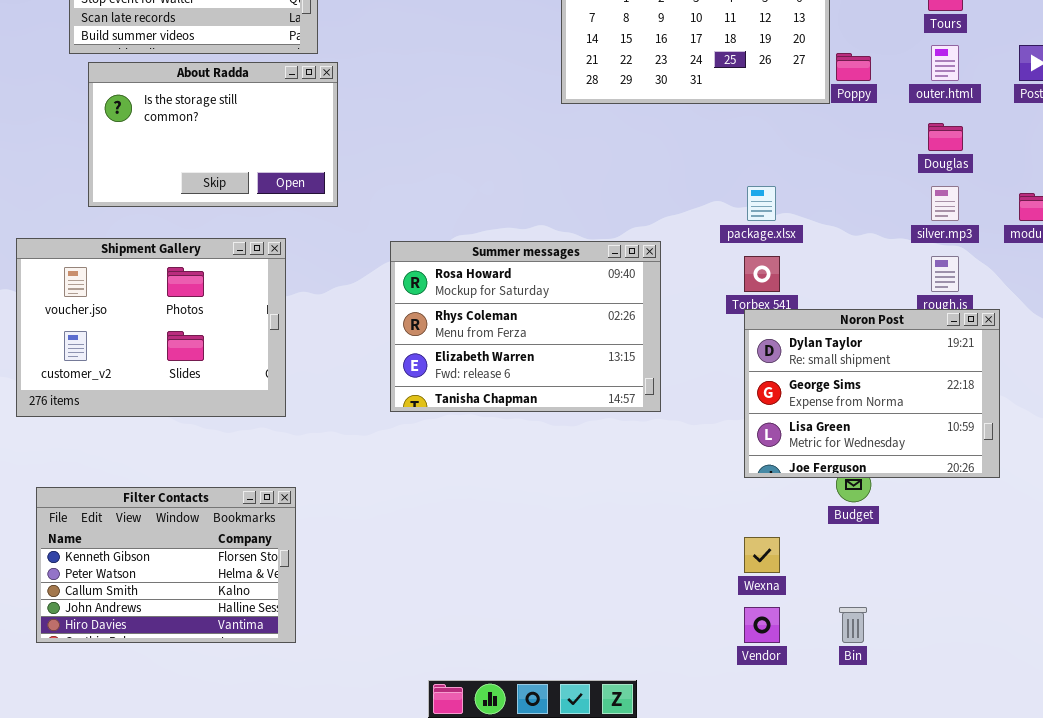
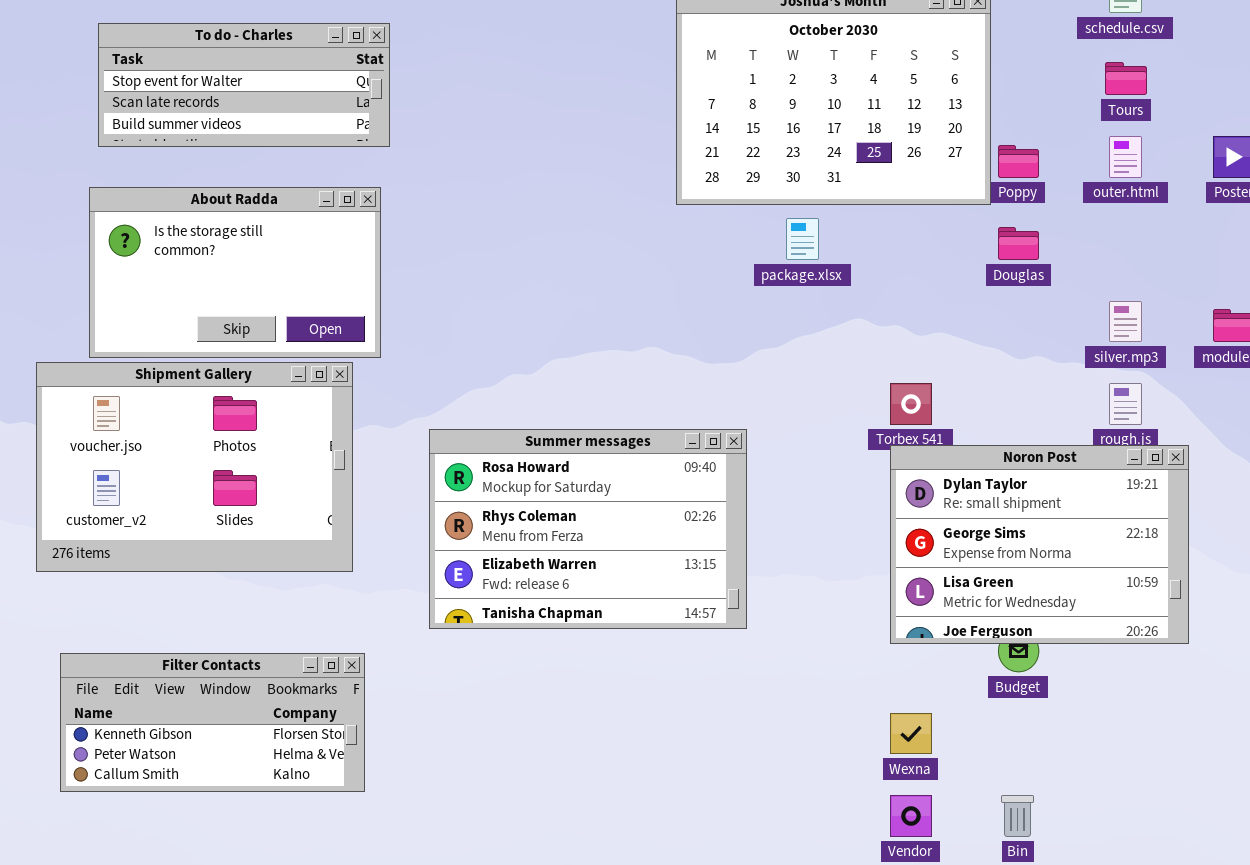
About Radda: [88,62,338,207] -> [89,187,381,358], moved
Douglas: [928,123,963,151] -> [998,227,1039,260], moved
package.xlsx: [747,186,776,221] -> [786,218,819,260], moved
Summer messages: [390,241,661,412] -> [429,429,747,629], moved
Filter Contacts: [36,487,296,643] -> [60,653,365,792], resized

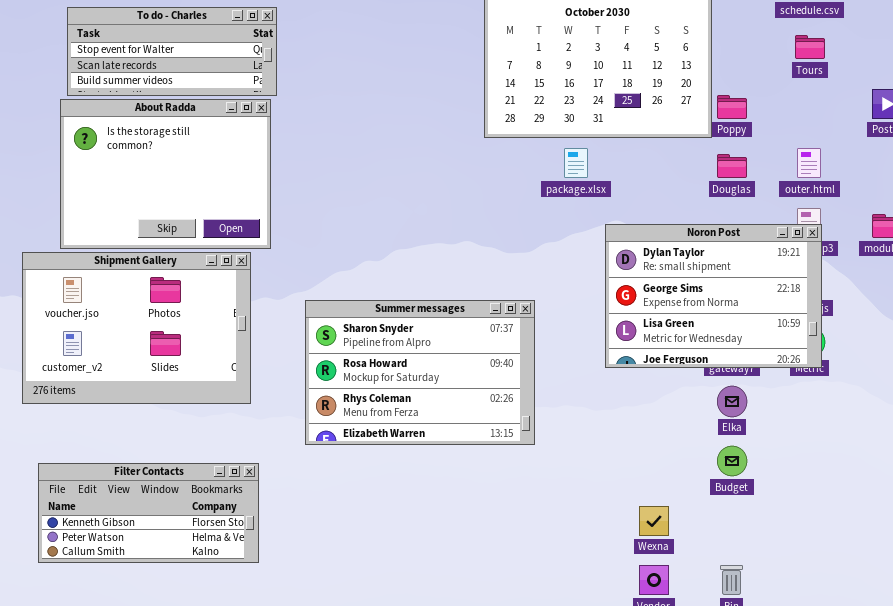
outer.html: [1109,136,1142,178] -> [797,148,821,178], moved
About Radda: [89,187,381,358] -> [60,99,271,249], resized
Summer messages: [429,429,747,629] -> [305,300,535,445], scrolled up 1 row
Noron Post: [890,445,1189,644] -> [605,224,822,368], moved

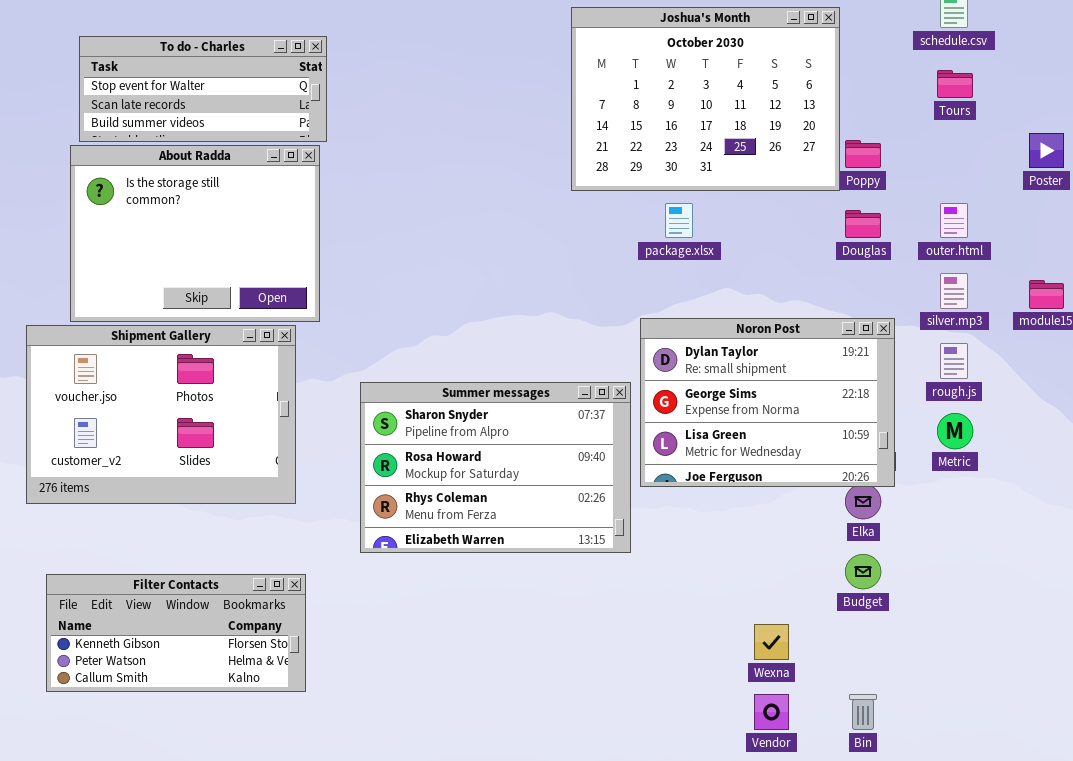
Noron Post: [605,224,822,368] -> [640,318,895,487], moved

